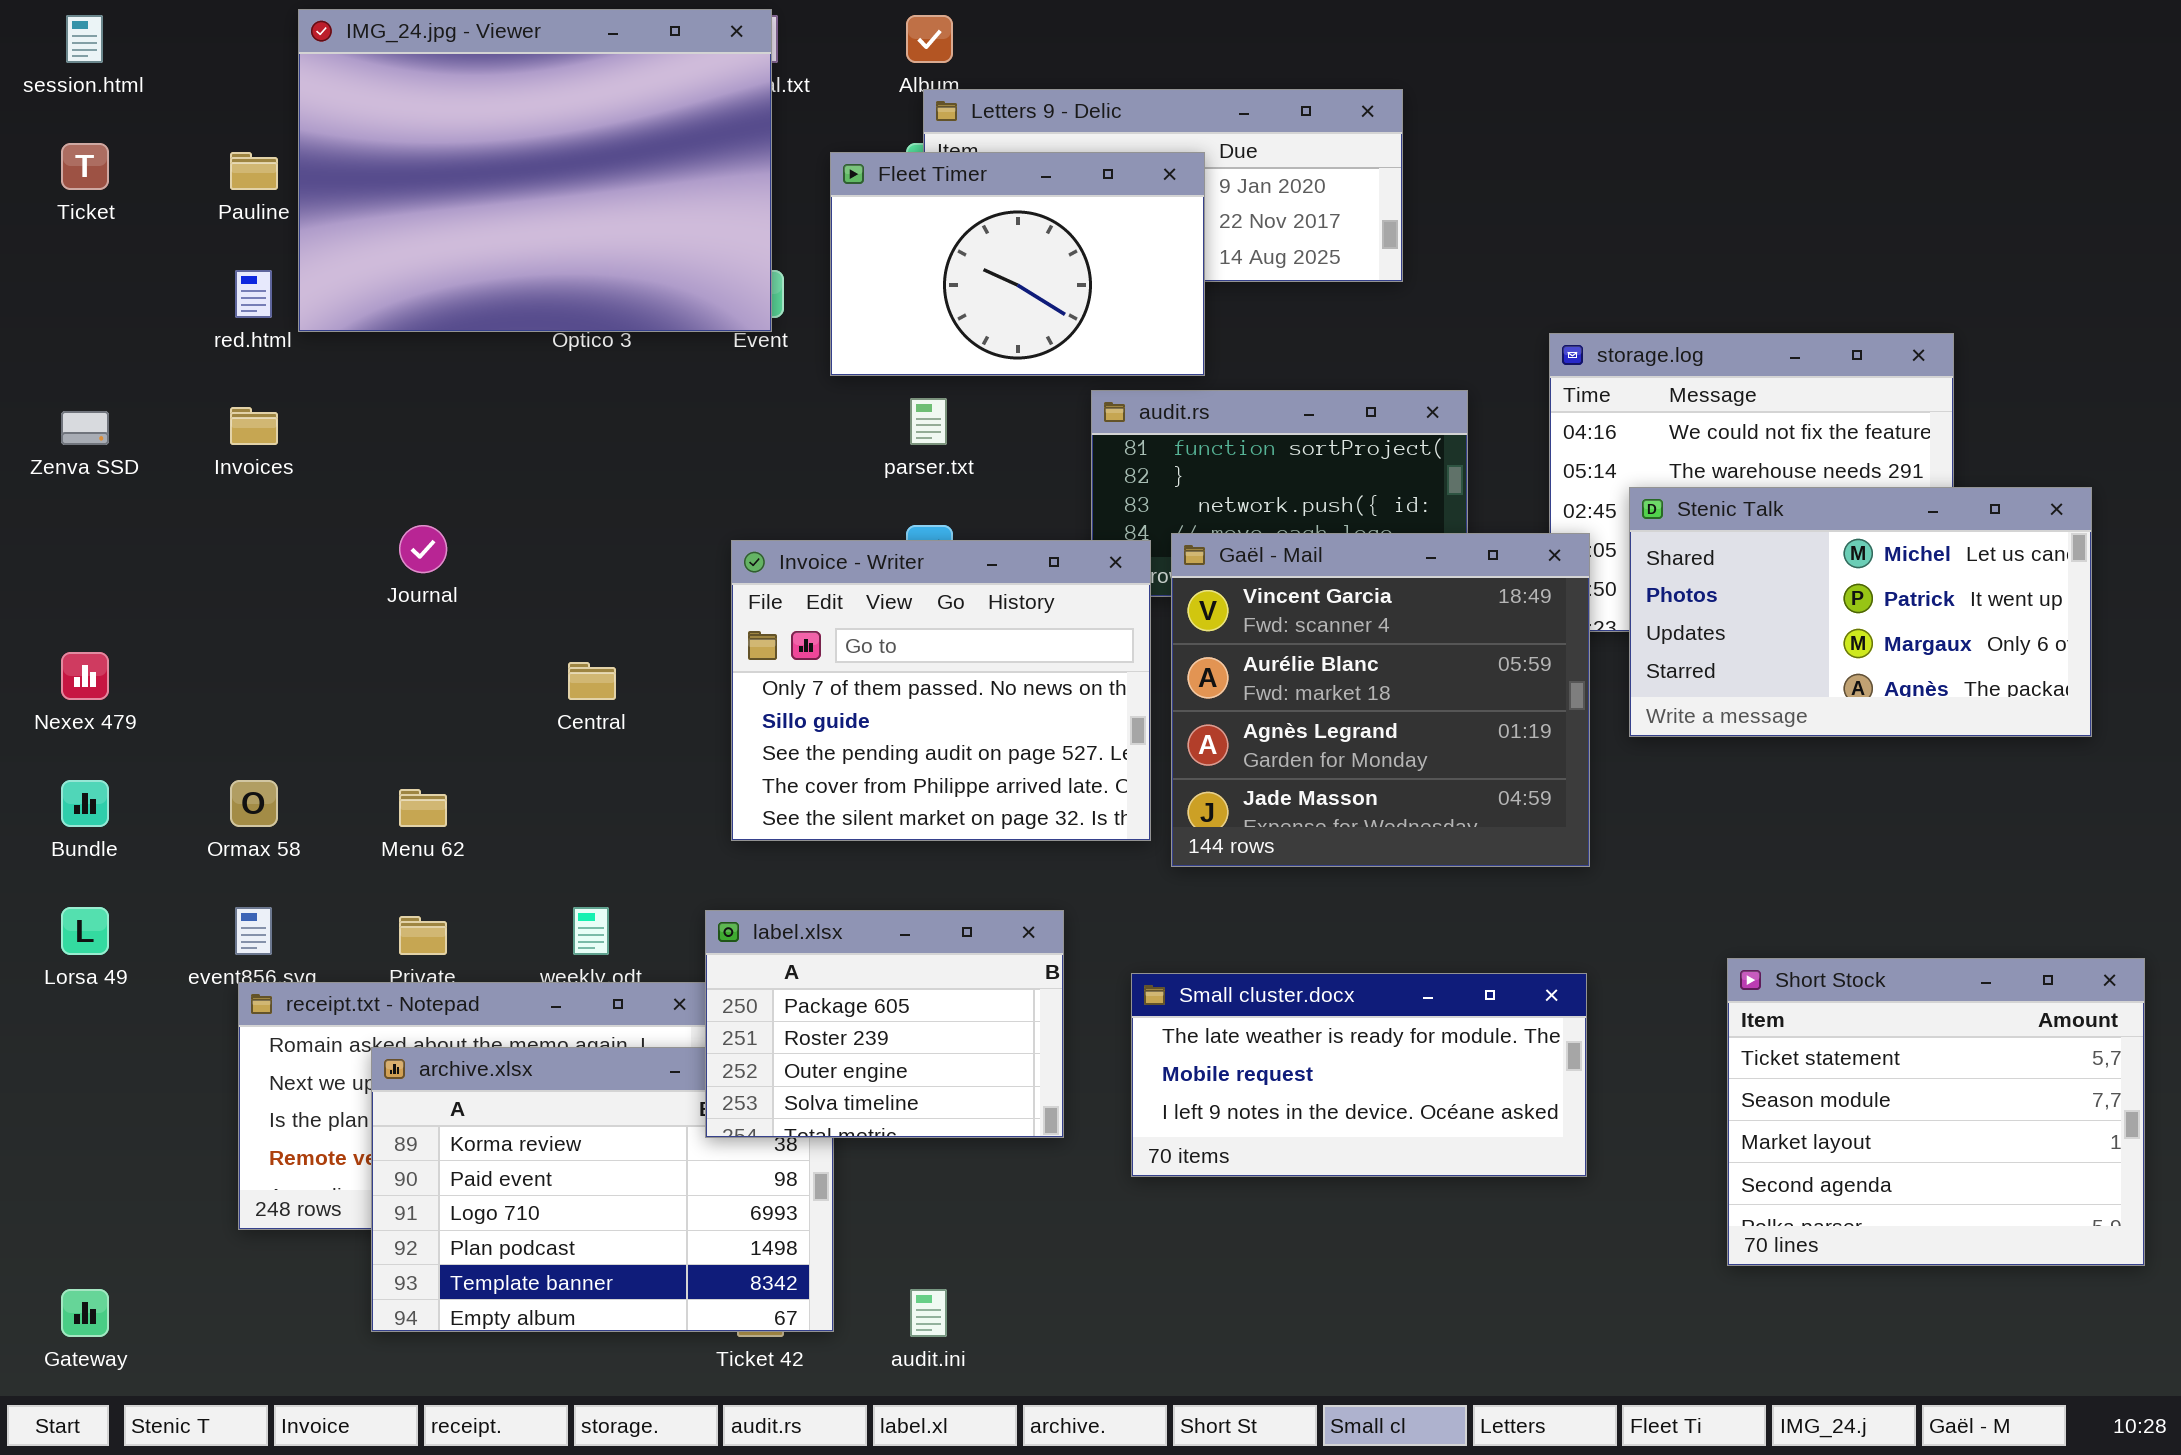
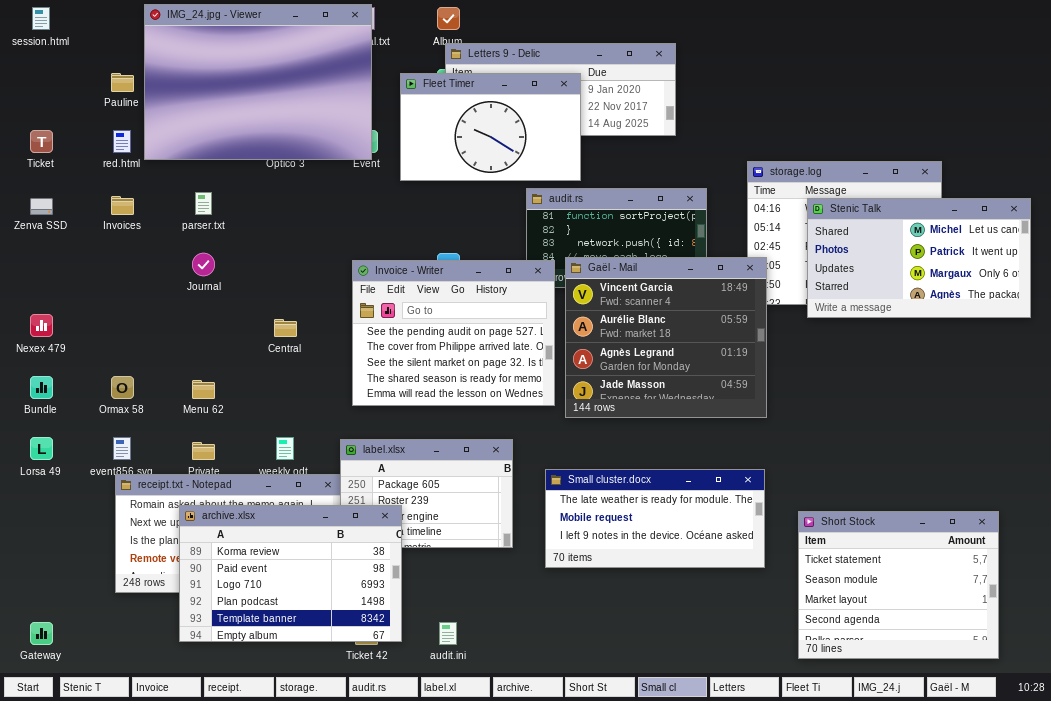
Ticket: [61,143,109,190] -> [30,130,53,153], moved
parser.txt: [910,398,947,445] -> [195,192,212,215], moved
Stenic Talk: [1629,487,2092,737] -> [807,198,1031,318], moved
Invoice - Writer: [731,540,1151,841] -> [352,260,555,406], scrolled down 2 rows
Short Stock: [1727,958,2145,1266] -> [798,511,999,659], moved
archive.xlsx: [371,1047,834,1332] -> [179,505,402,642], raised

